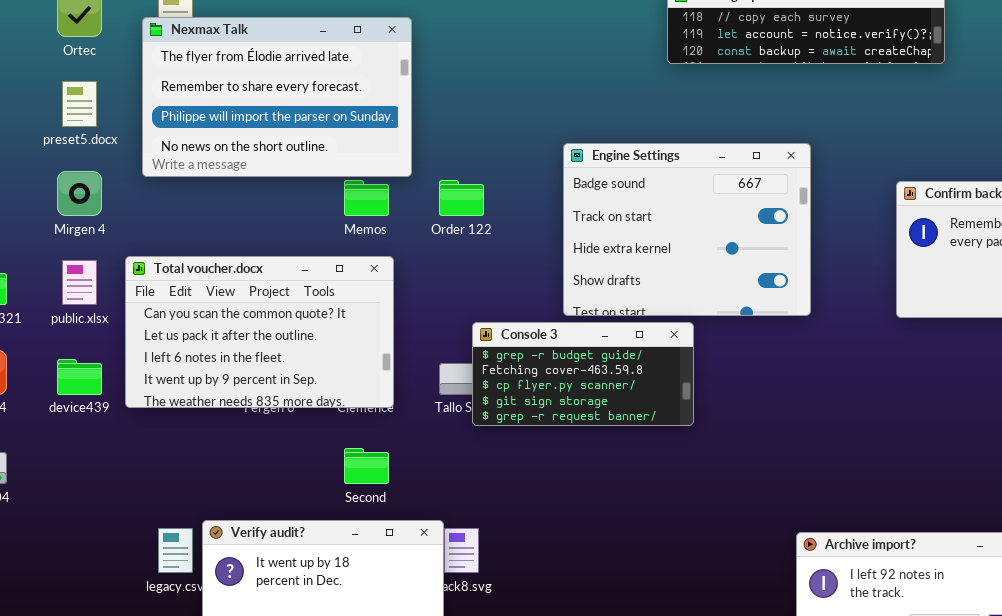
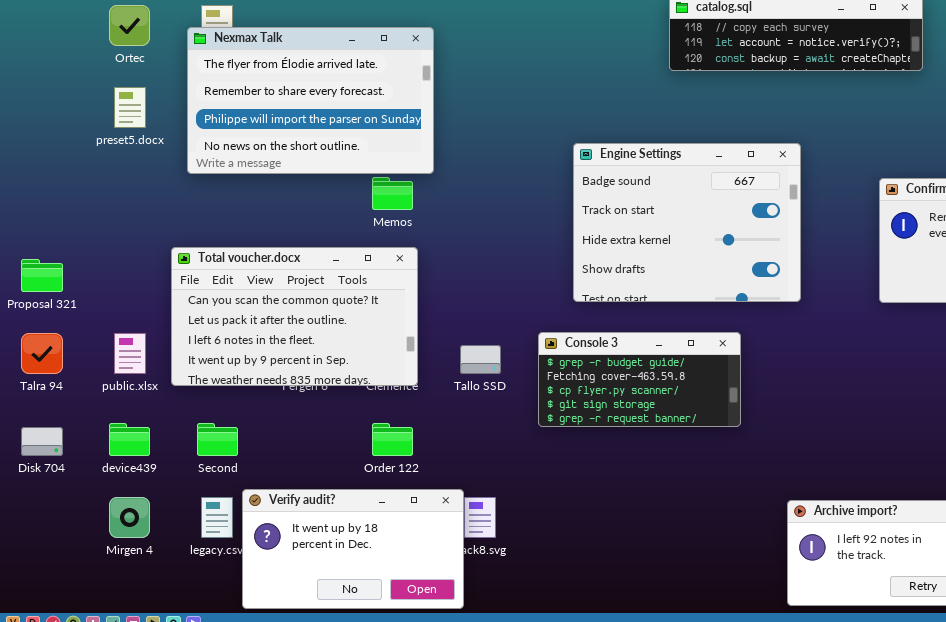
Mirgen 4: [57,171,102,216] -> [109,497,150,538], moved
Order 122: [439,180,484,216] -> [372,423,413,456], moved
public.xlsx: [62,260,97,305] -> [114,333,146,374], moved
Console 3: [472,322,694,426] -> [538,332,741,427], moved
device439: [57,359,102,395] -> [109,423,150,456], moved
Second: [344,448,389,484] -> [197,423,238,456], moved

